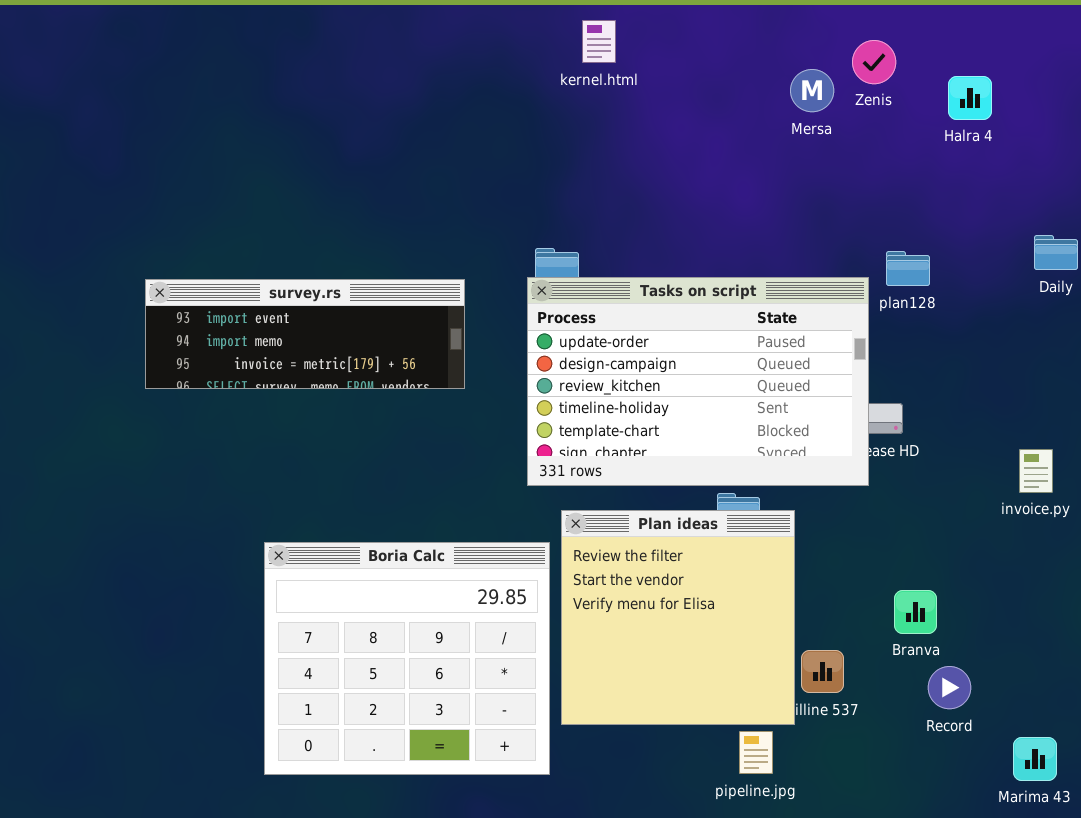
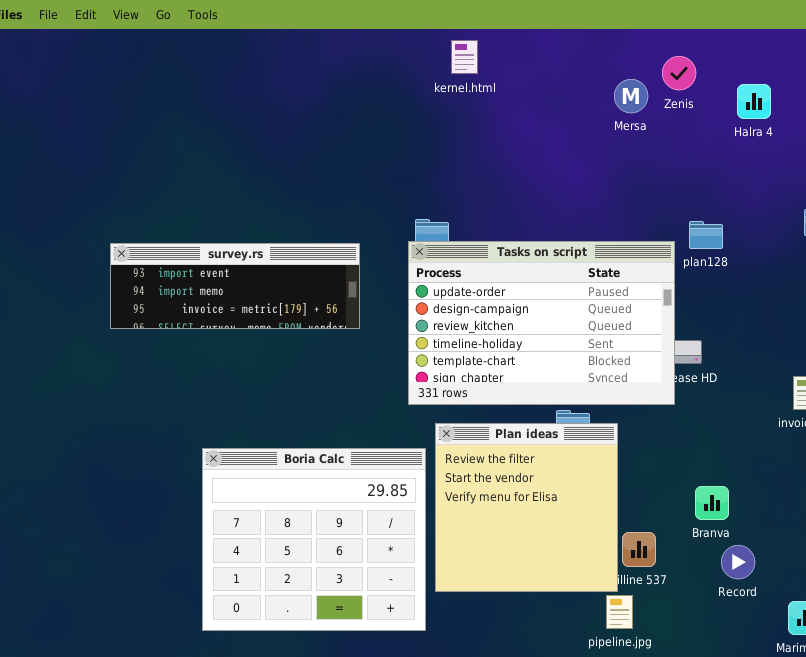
pipeline.jpg: [739,731,773,774] -> [606,595,633,629], moved

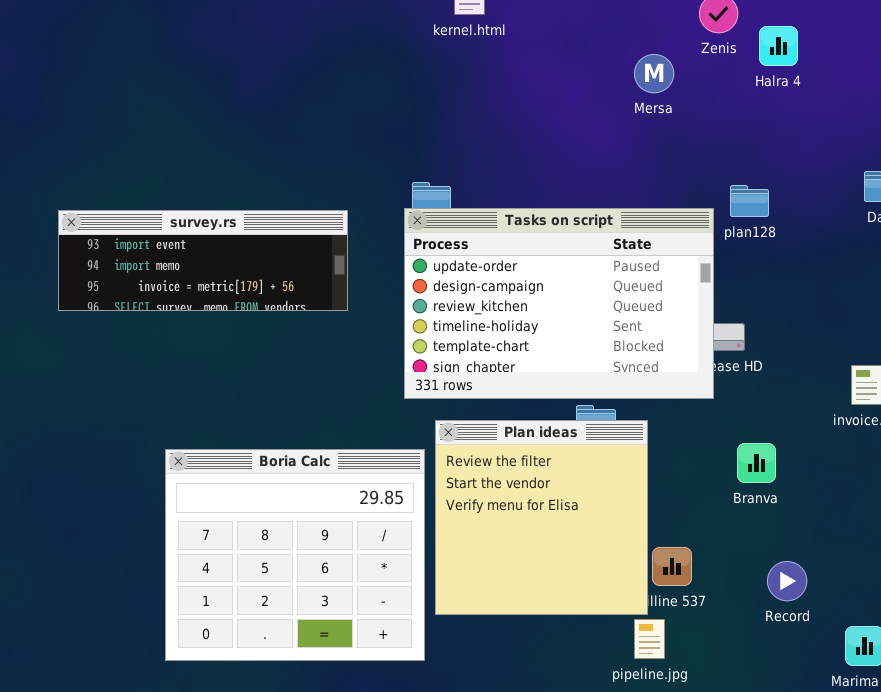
Mersa: [614,79,648,113] -> [634,54,674,93], moved
Halra 4: [737,84,771,119] -> [759,26,798,66], moved
Branva: [695,486,729,520] -> [737,443,776,483], moved

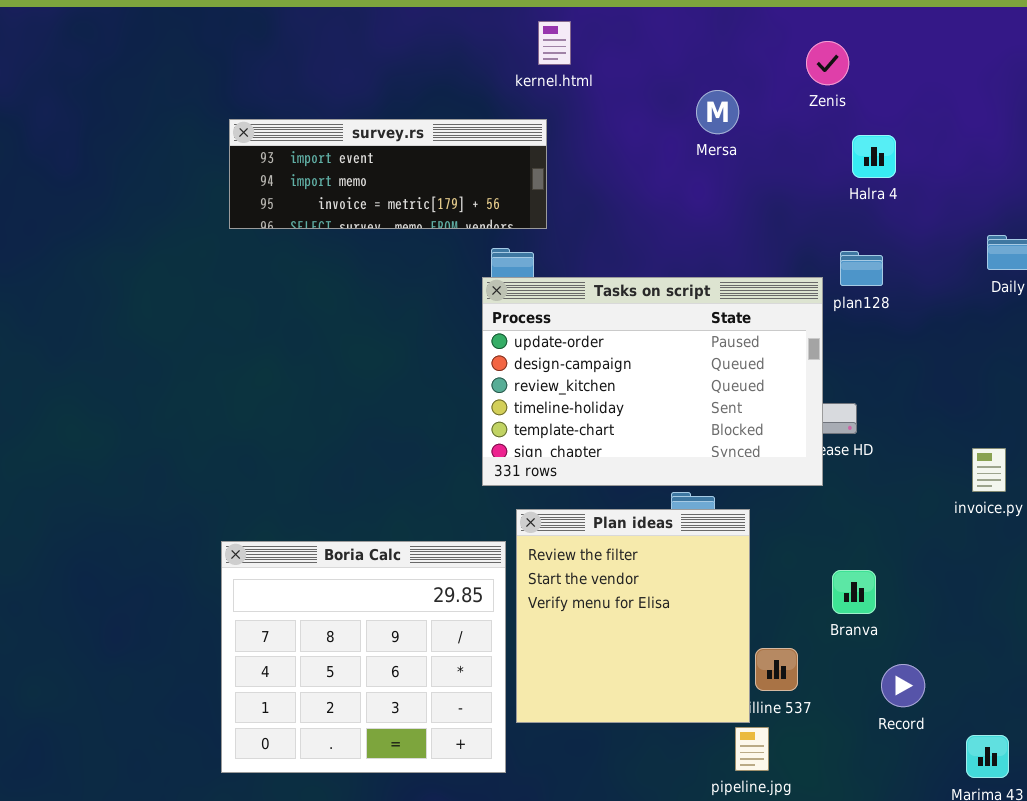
Halra 4: [759,26,798,66] -> [852,135,896,178], moved
Mersa: [634,54,674,93] -> [696,90,739,134], moved
survey.rs: [58,210,348,311] -> [229,119,547,229], moved
Branva: [737,443,776,483] -> [832,570,876,614], moved

